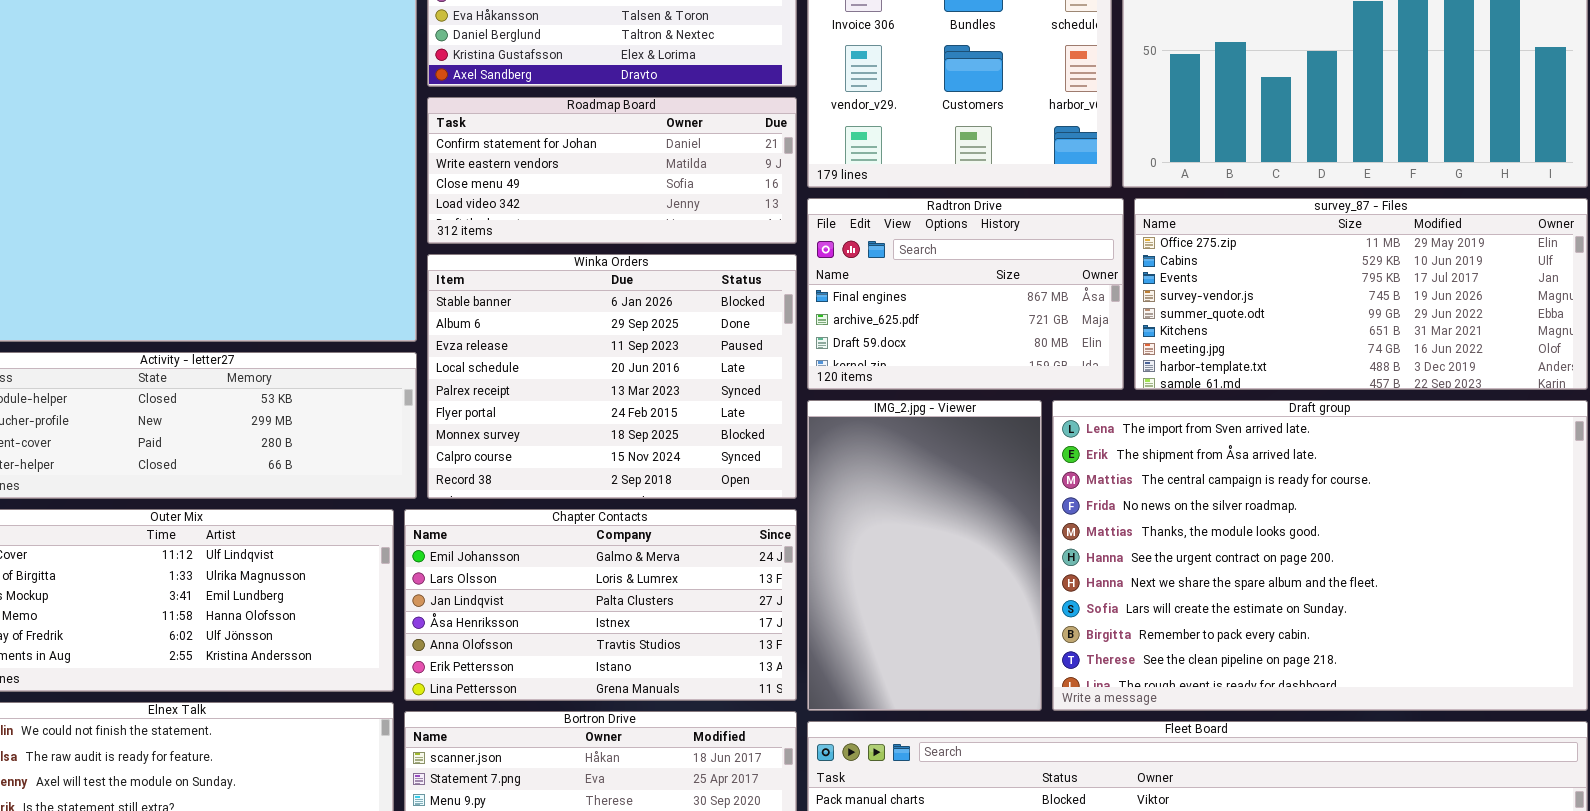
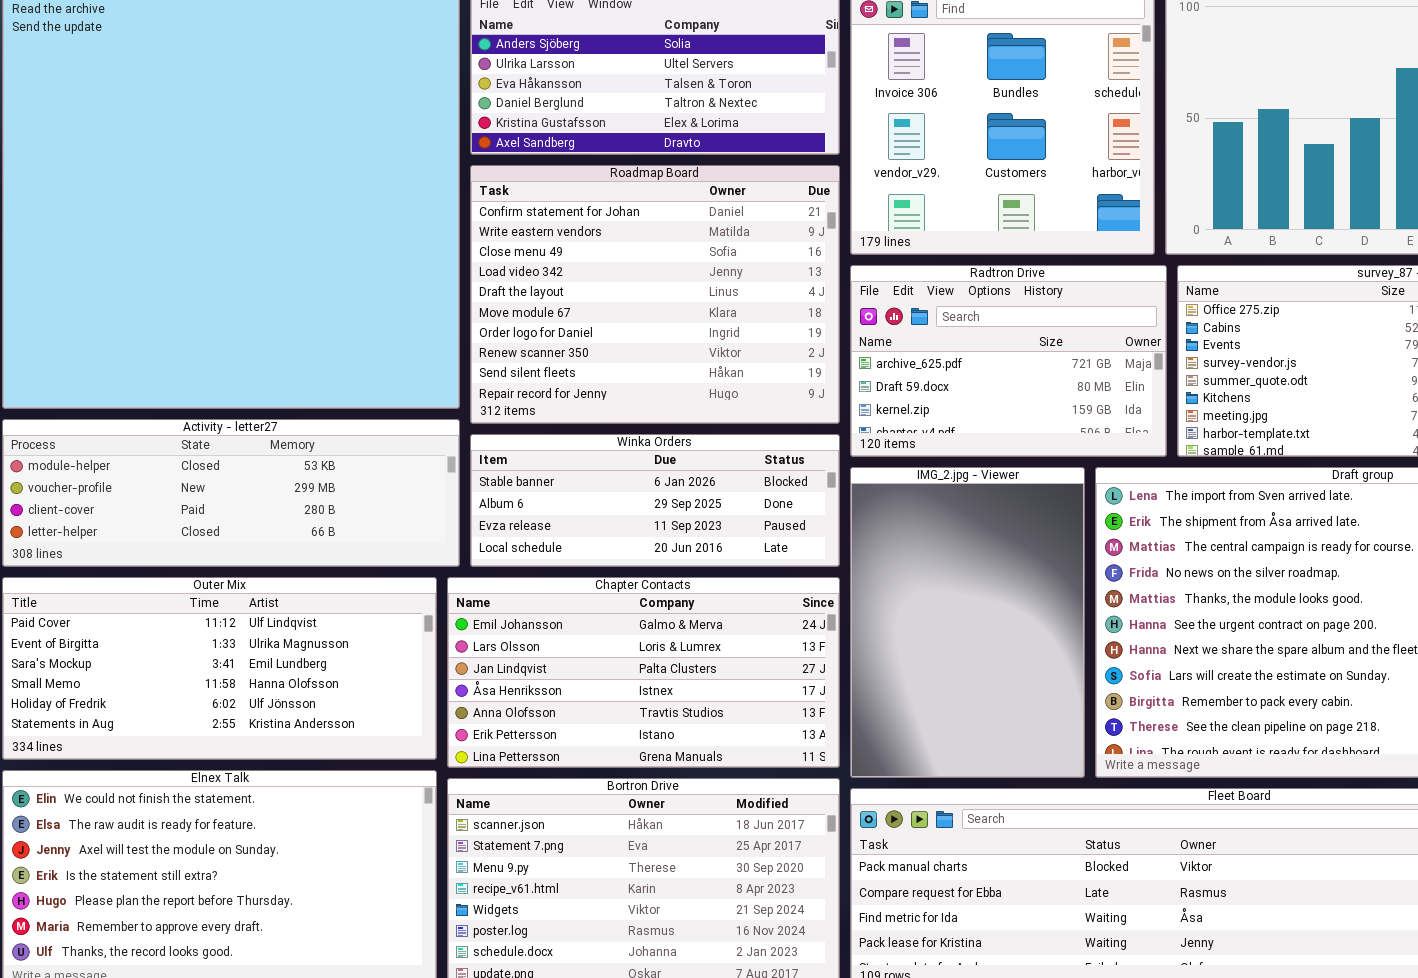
Roadmap Board: [427,97,797,244] -> [470,165,840,424], resized
Radtron Drive: [807,198,1124,390] -> [850,265,1167,457], scrolled down 1 row
Winka Orders: [427,254,797,499] -> [470,434,840,567], resized

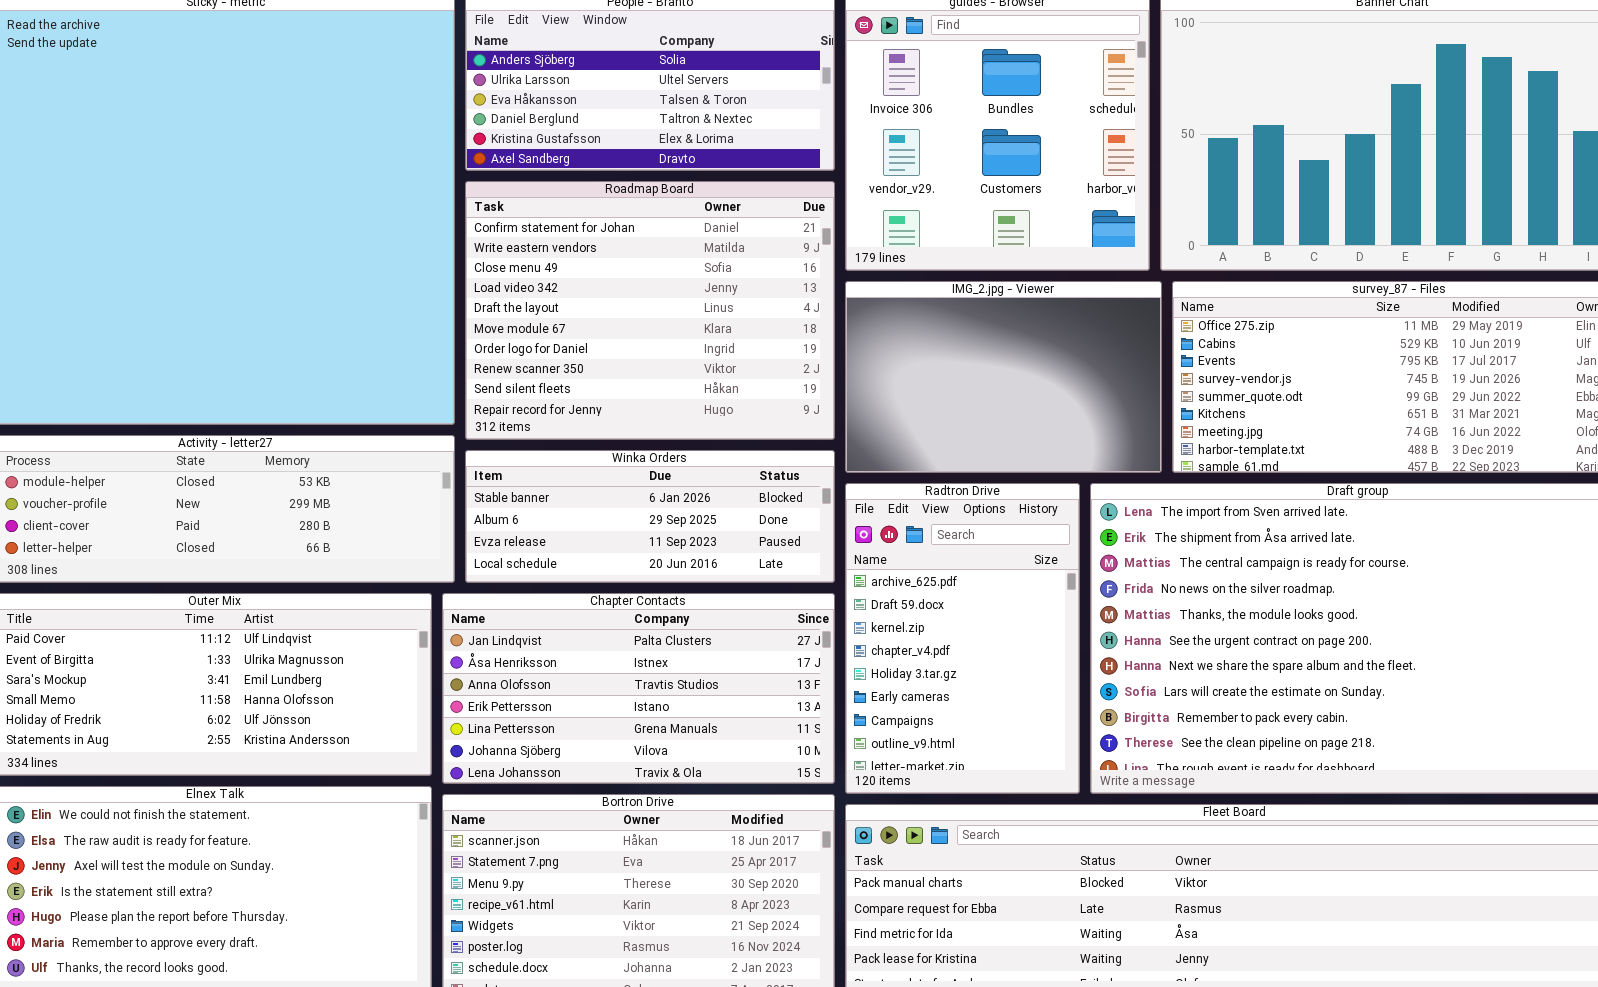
Radtron Drive: [850,265,1167,457] -> [845,483,1080,794], moved, resized
IMG_2.jpg - Viewer: [850,467,1085,778] -> [845,281,1162,473], moved, resized
Chapter Contacts: [447,577,840,768] -> [442,593,835,784], scrolled down 2 rows

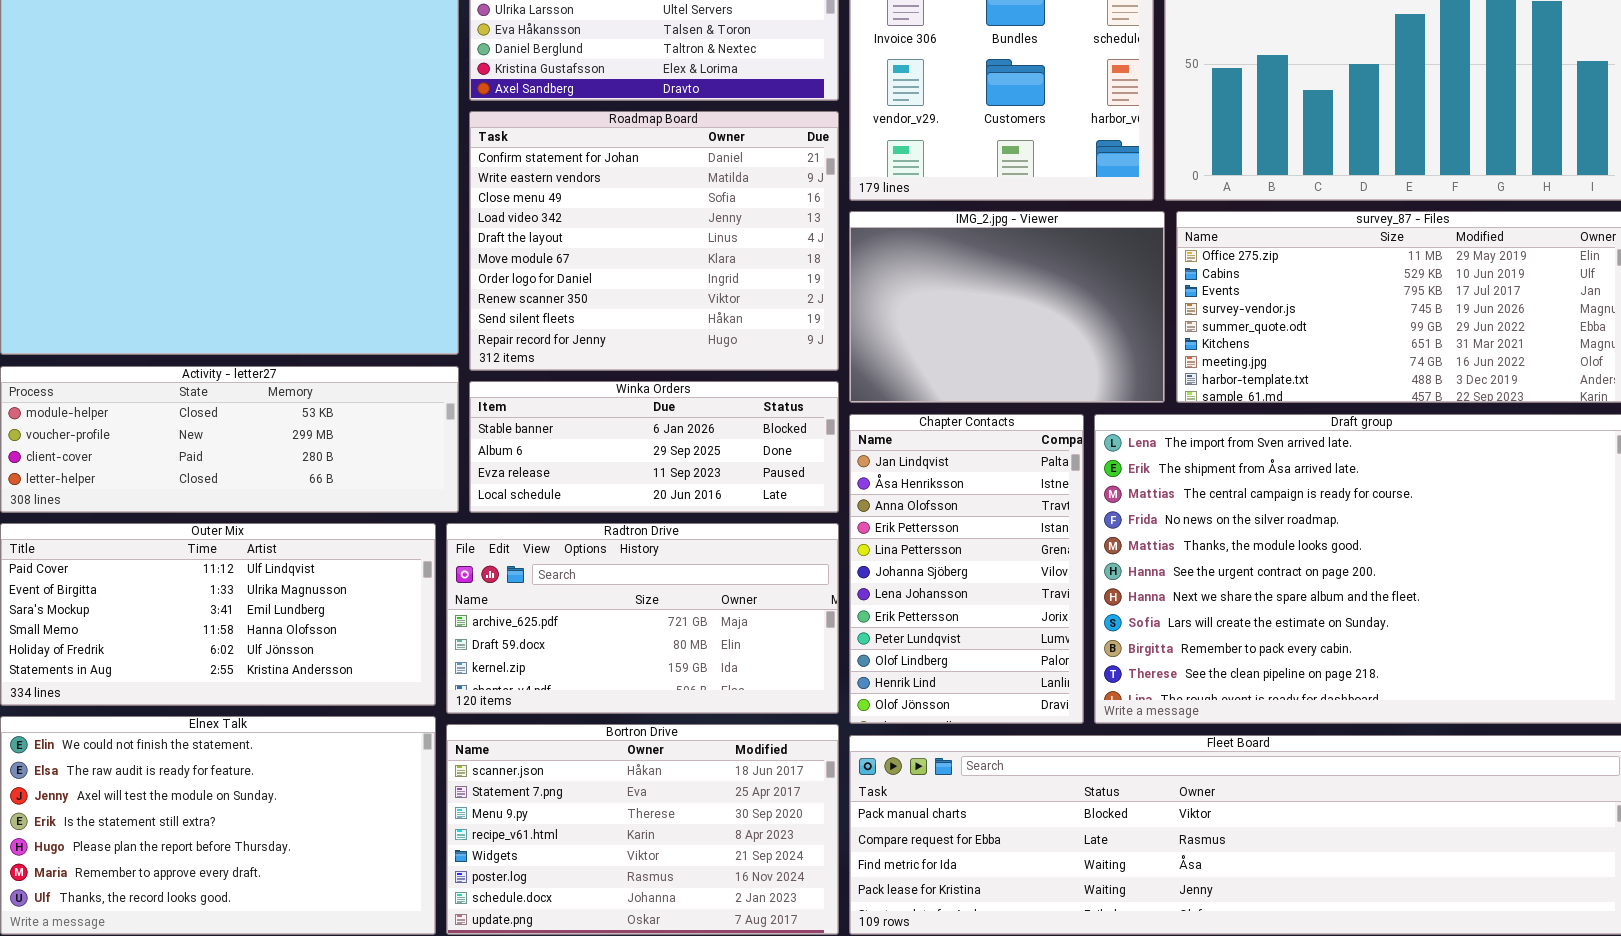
Radtron Drive: [845,483,1080,794] -> [446,523,839,714], moved, resized
Chapter Contacts: [442,593,835,784] -> [849,414,1084,724], moved, resized

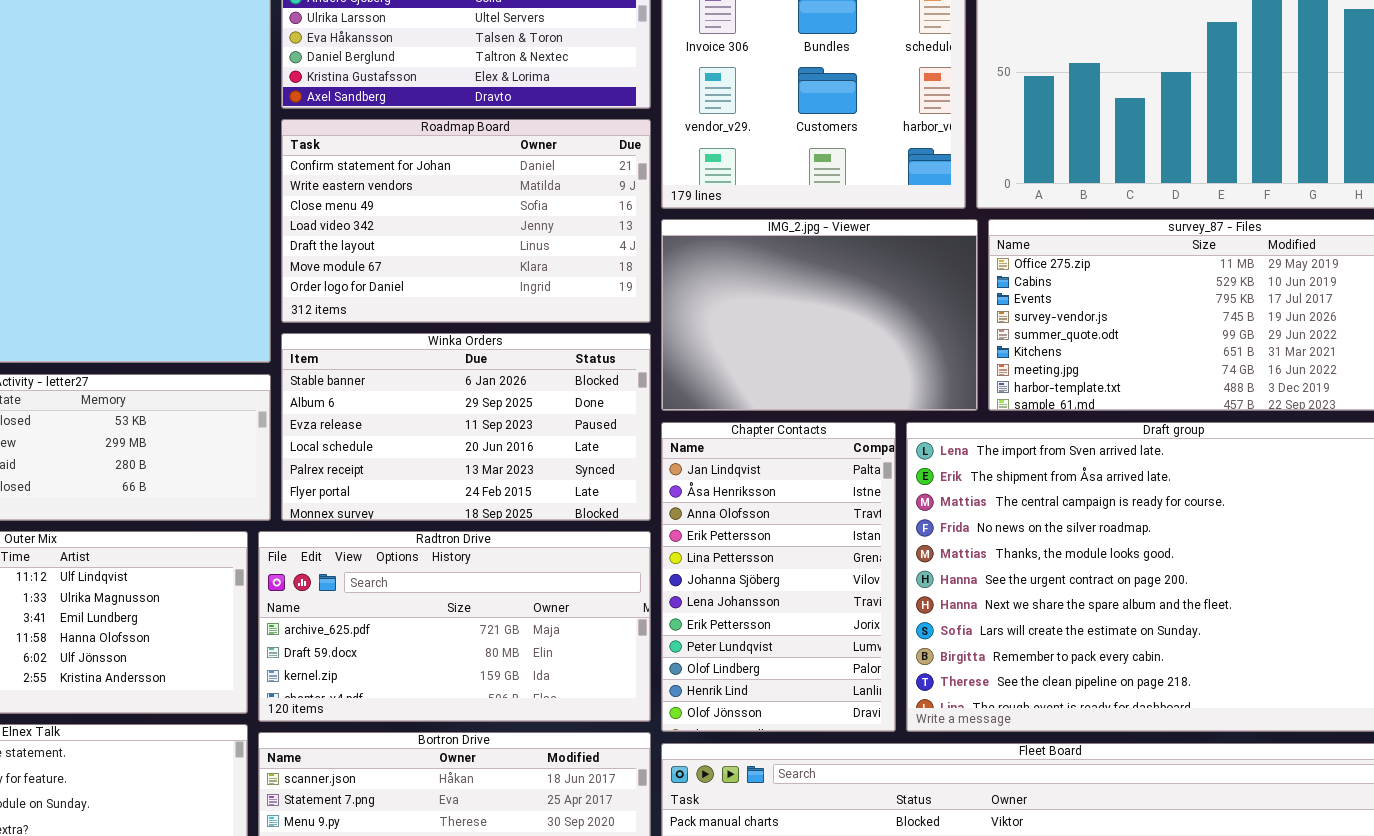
Roadmap Board: [469,111,839,371] -> [281,119,651,323], resized
Winka Orders: [469,381,839,513] -> [281,333,651,521], resized

